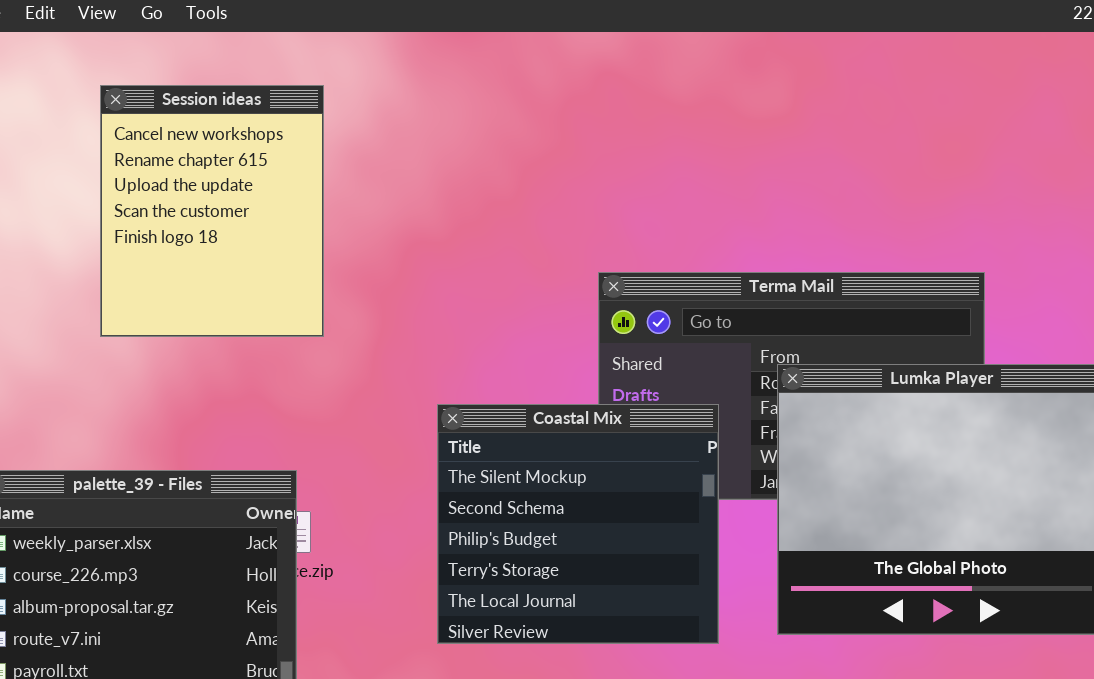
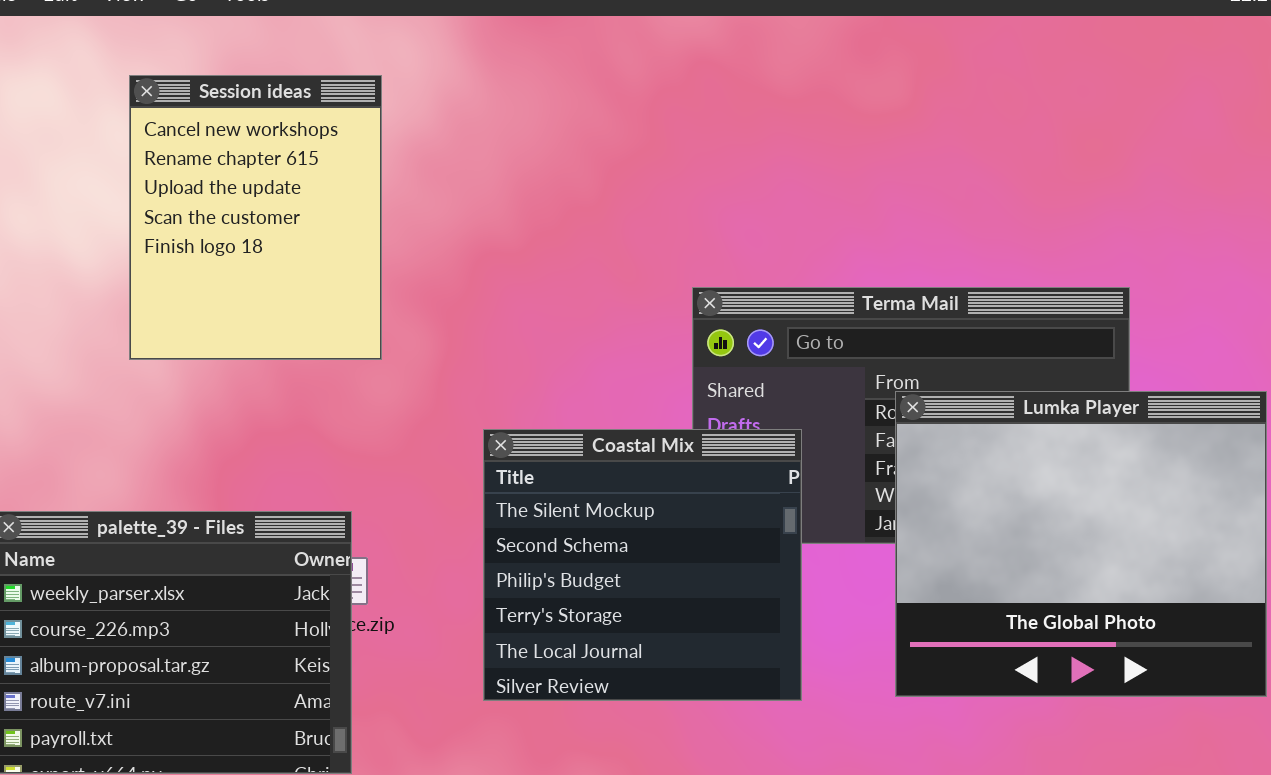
Coastal Mix: [437,404,719,644] -> [483,429,802,701], moved

